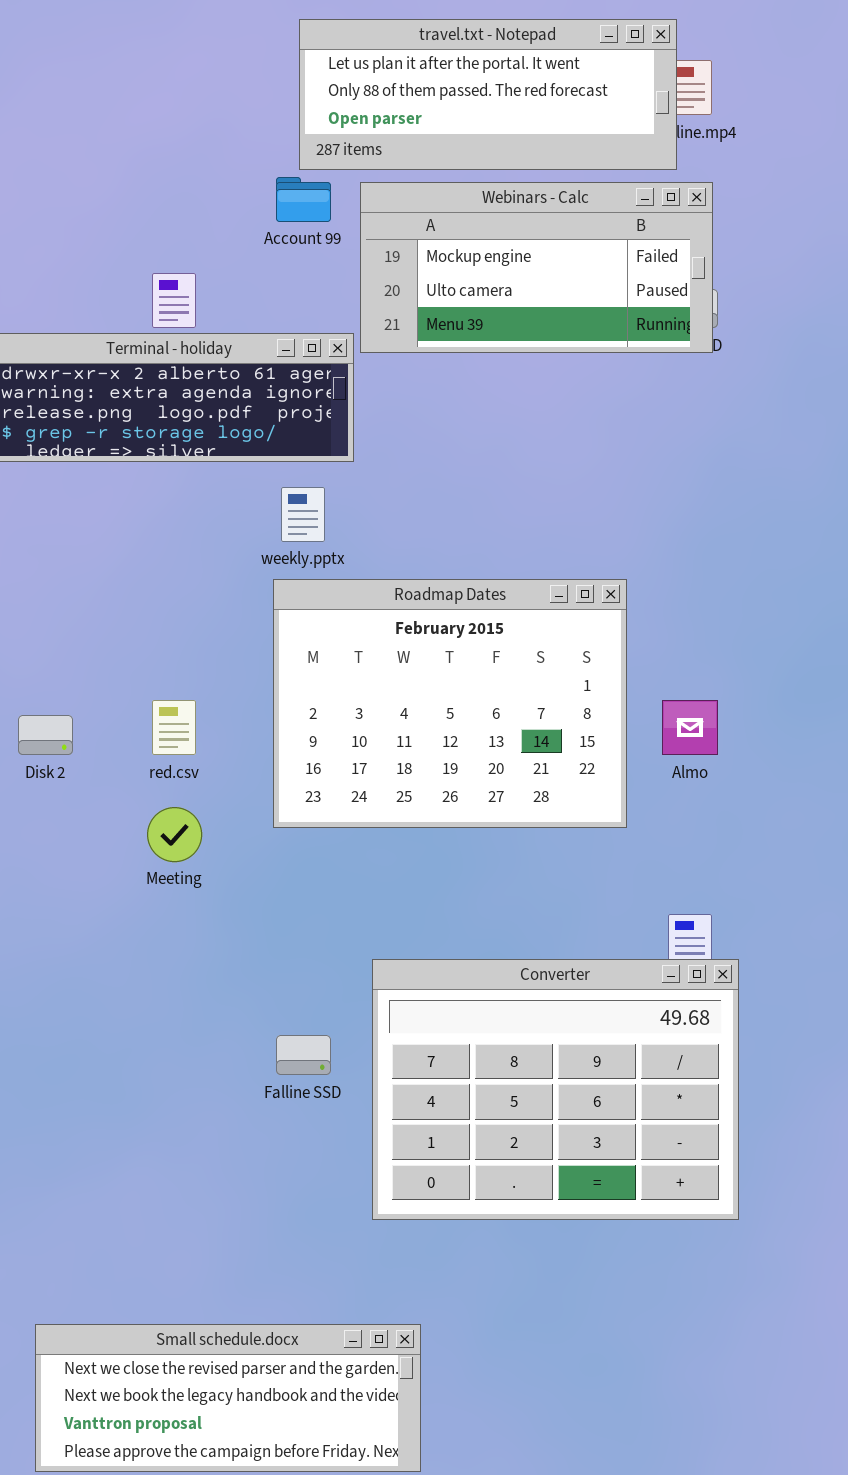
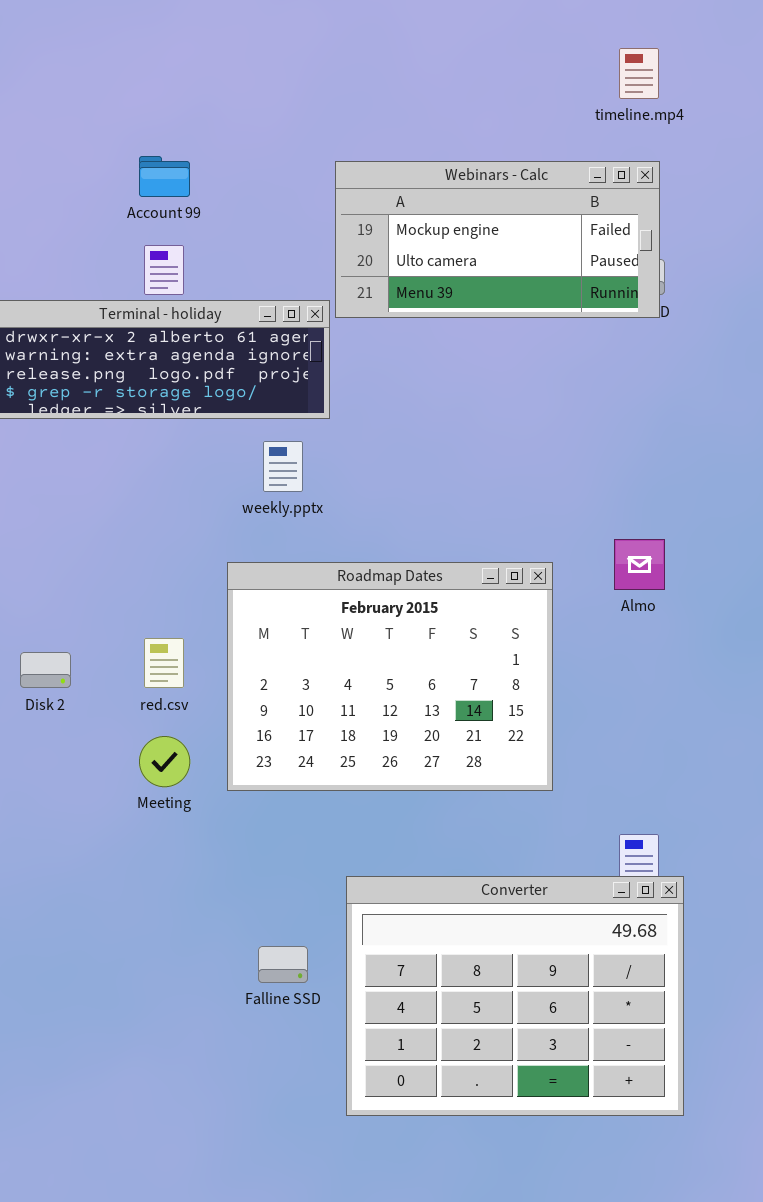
travel.txt - Notepad: [299,19,677,170] -> none, closed
Account 99: [276,177,331,222] -> [139,156,190,197], moved
Roadmap Dates: [273,579,627,828] -> [227,562,553,791], moved
Almo: [662,700,718,755] -> [614,539,665,590], moved

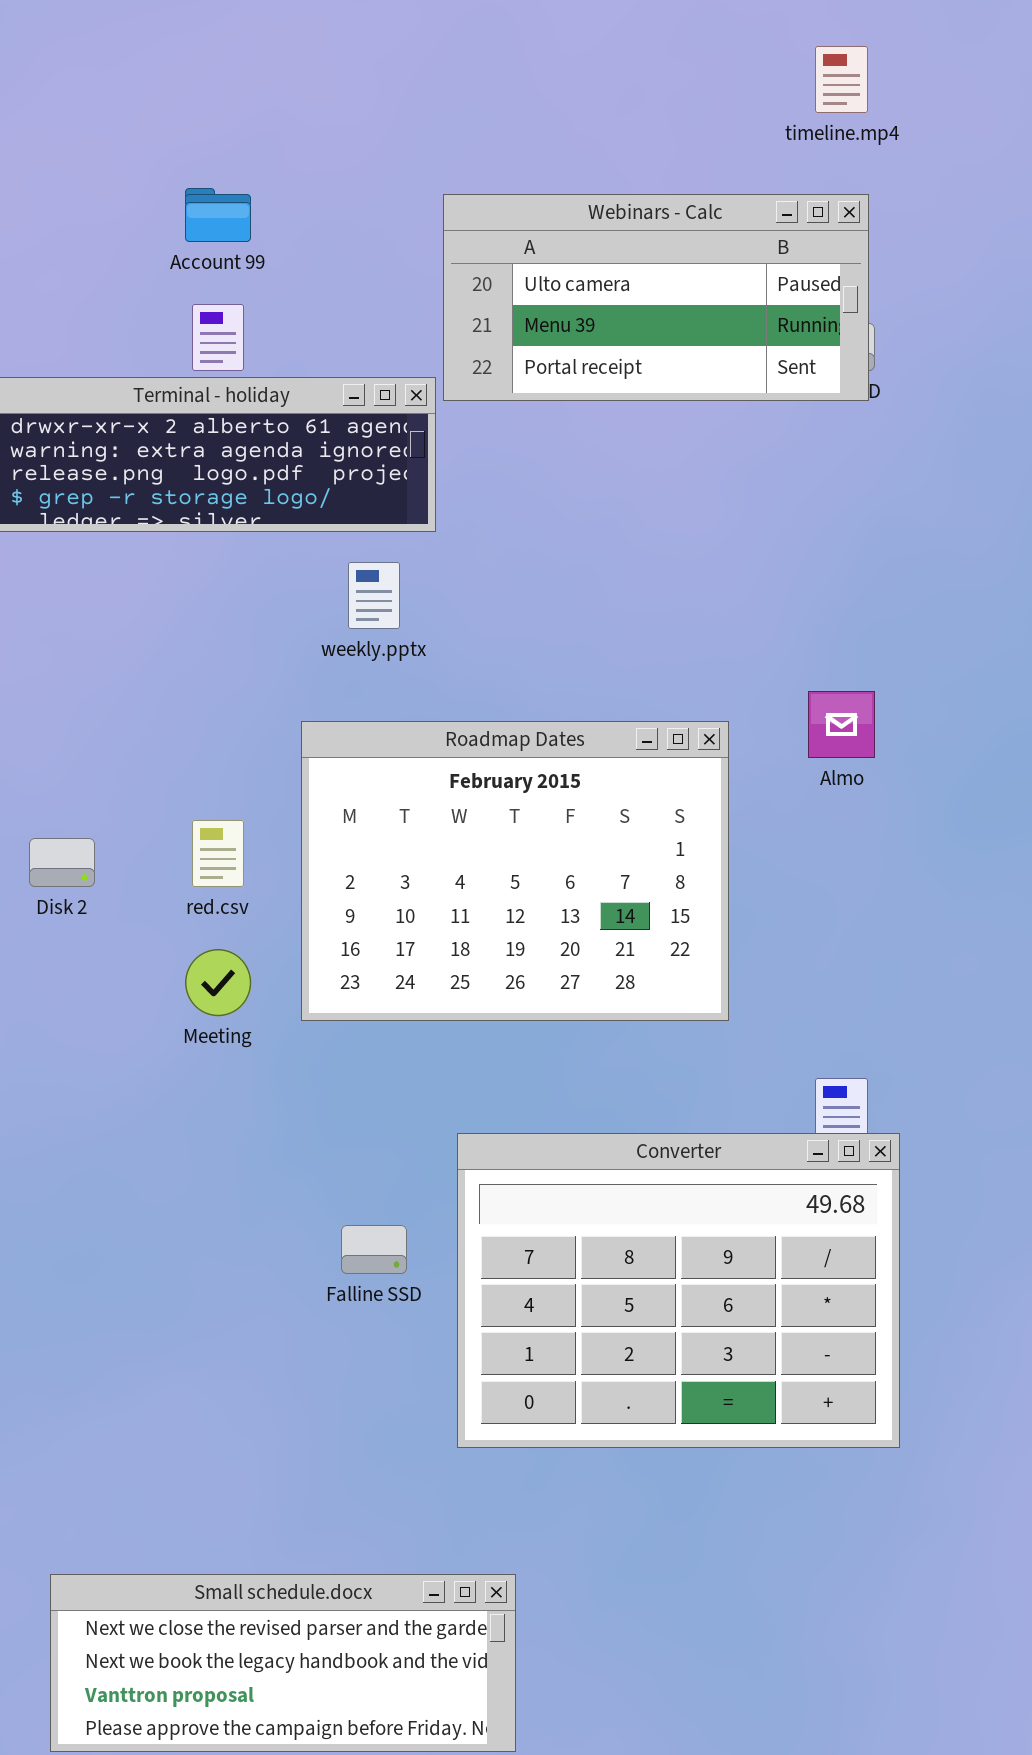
Webinars - Calc: [335,161,660,318] -> [443,194,869,401], scrolled down 1 row

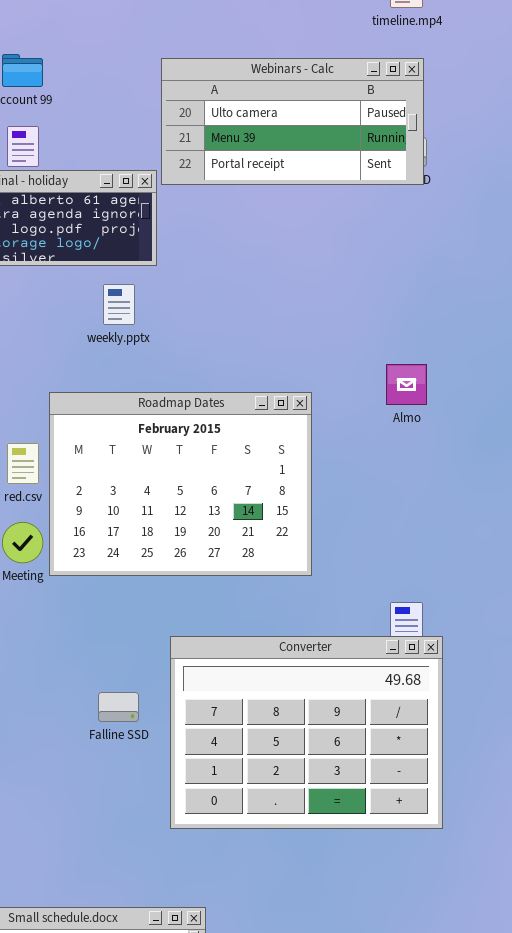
Roadmap Dates: [301,721,729,1021] -> [49,392,312,576], moved

